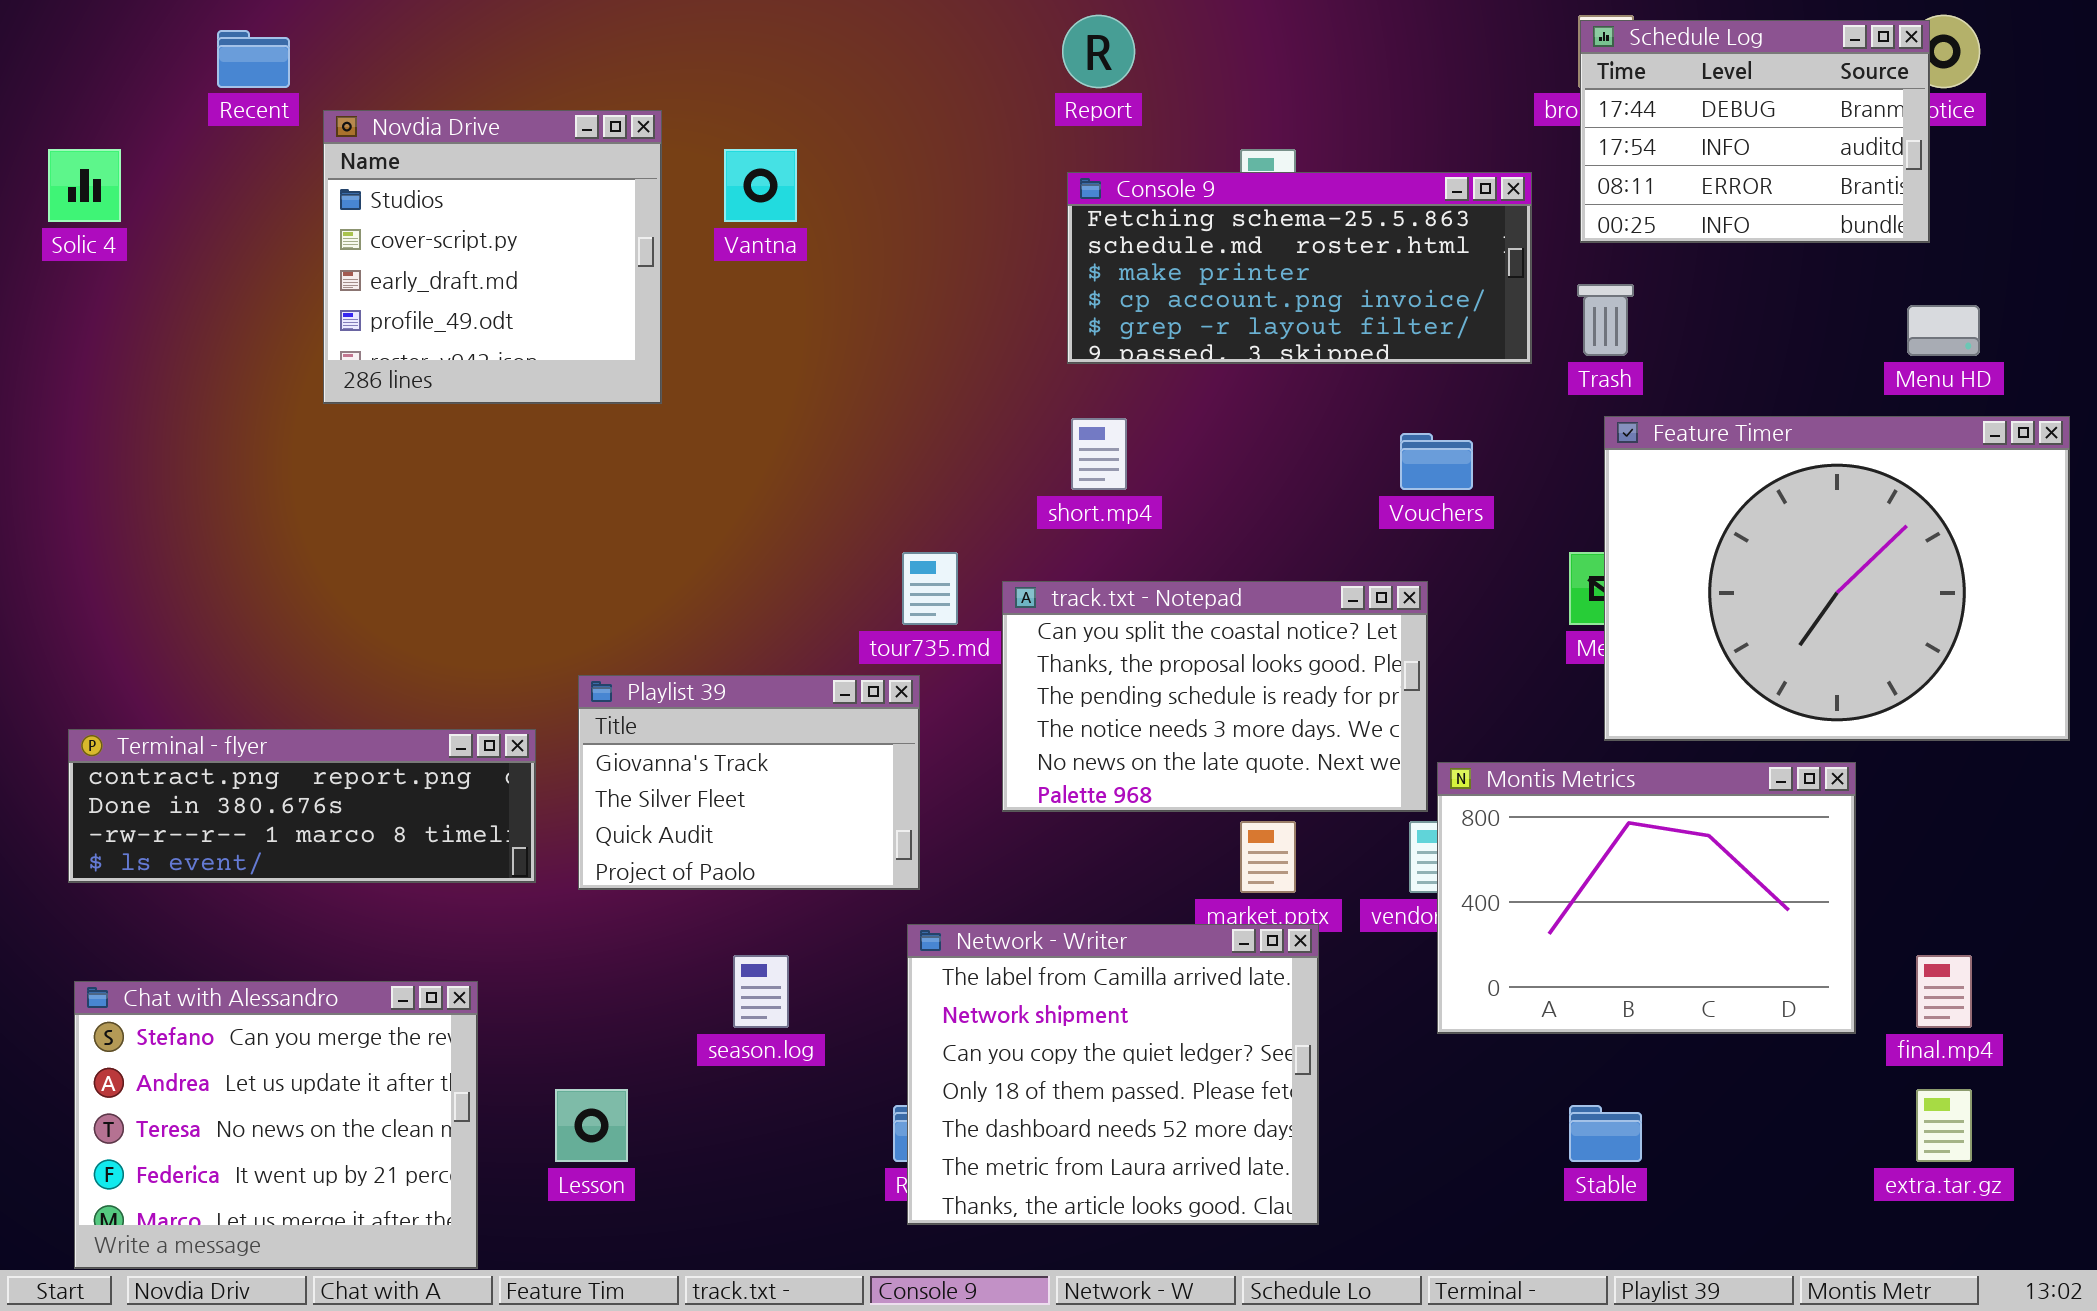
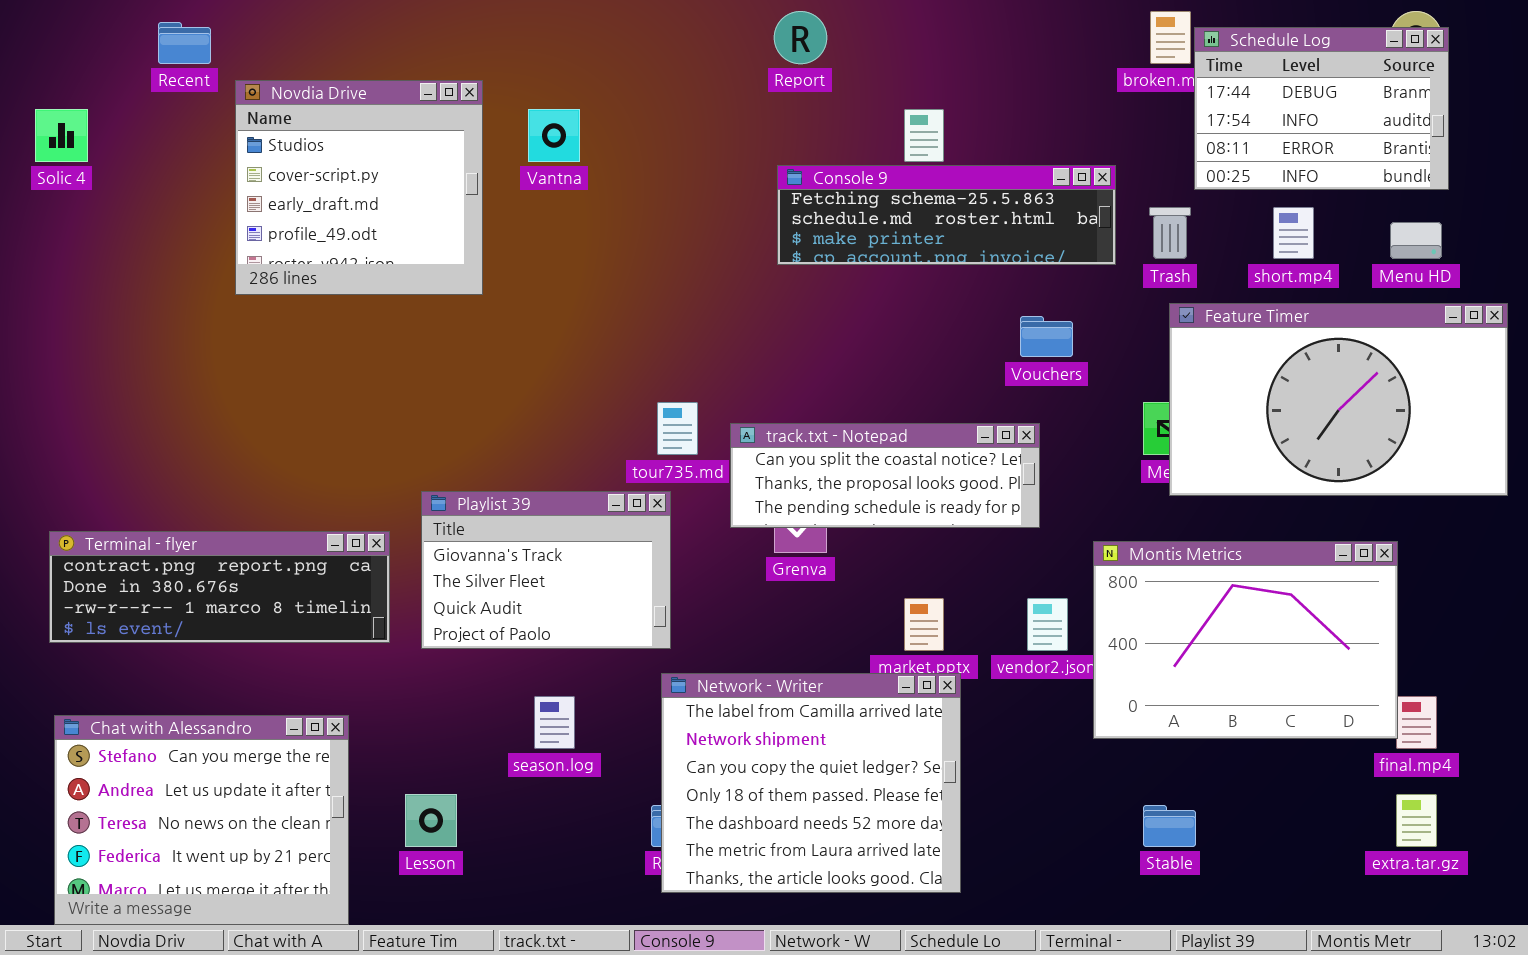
Schedule Log: [1580,20,1930,243] -> [1194,27,1449,190], moved
Console 9: [1067,172,1532,364] -> [777,165,1116,265], resized
Feature Timer: [1604,416,2070,741] -> [1169,303,1508,496], resized
short.mp4: [1071,418,1127,490] -> [1273,207,1314,259], moved
track.txt - Notepad: [1002,581,1428,812] -> [730,423,1040,528], resized
Montis Metrics: [1437,762,1856,1034] -> [1093,541,1398,739], moved

